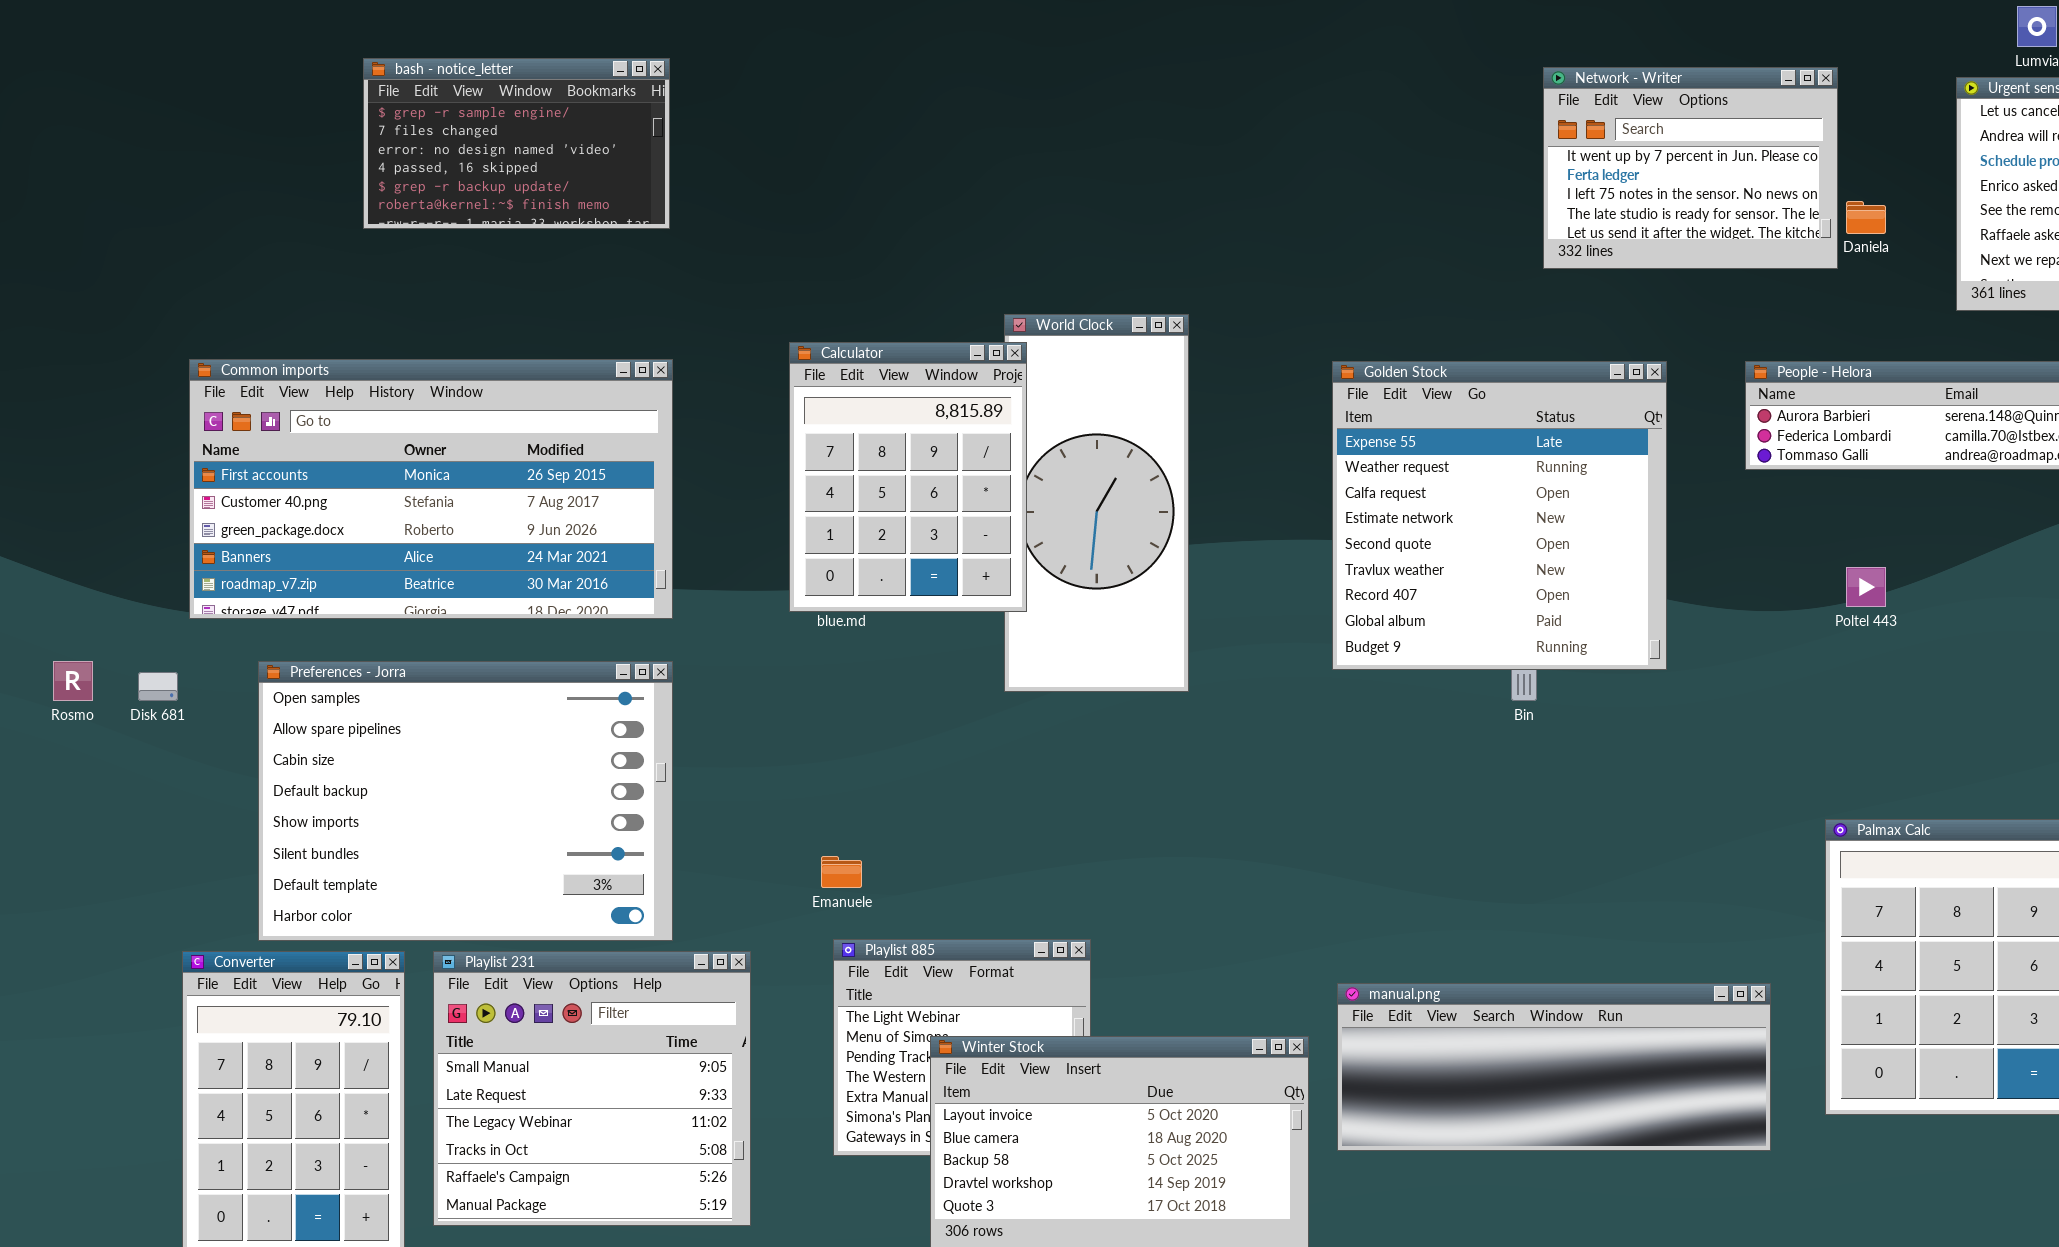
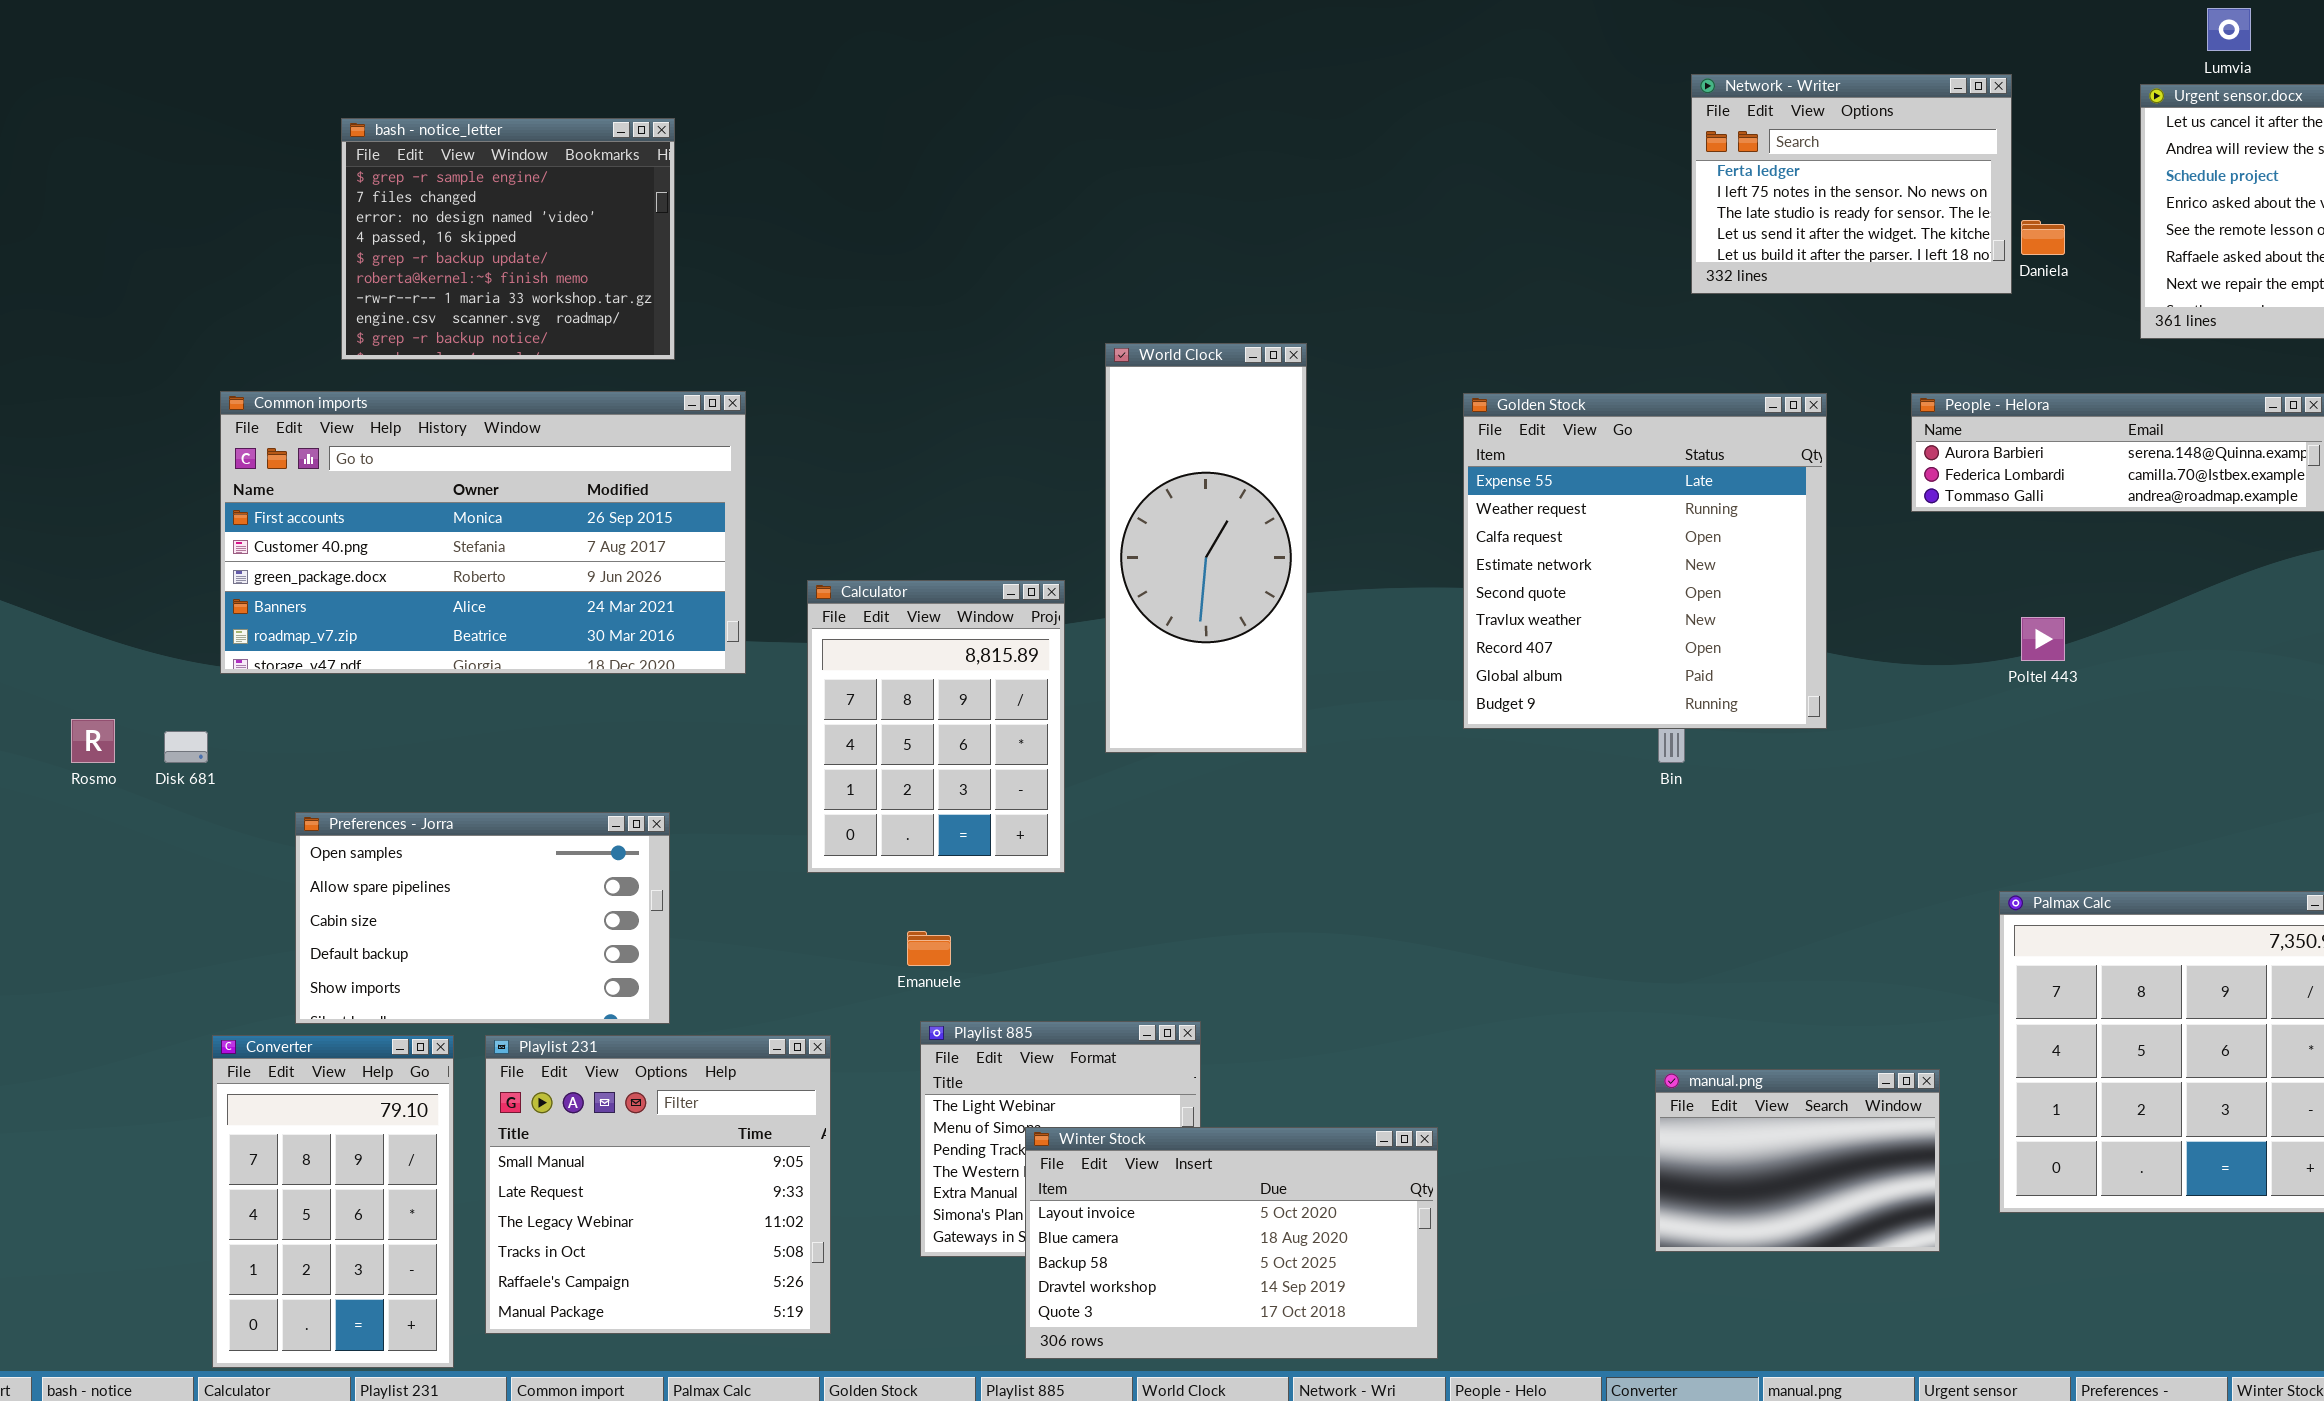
bash - notice_letter: [363,58,670,229] -> [341,118,675,360], moved, resized
Network - Writer: [1543,67,1838,269] -> [1691,74,2012,294], scrolled down 1 row
Calculator: [789,342,1027,612] -> [807,580,1065,873], moved
Preferences - Jorra: [258,661,673,941] -> [295,812,670,1024], resized
manual.png: [1337,983,1771,1151] -> [1655,1069,1940,1252], resized

